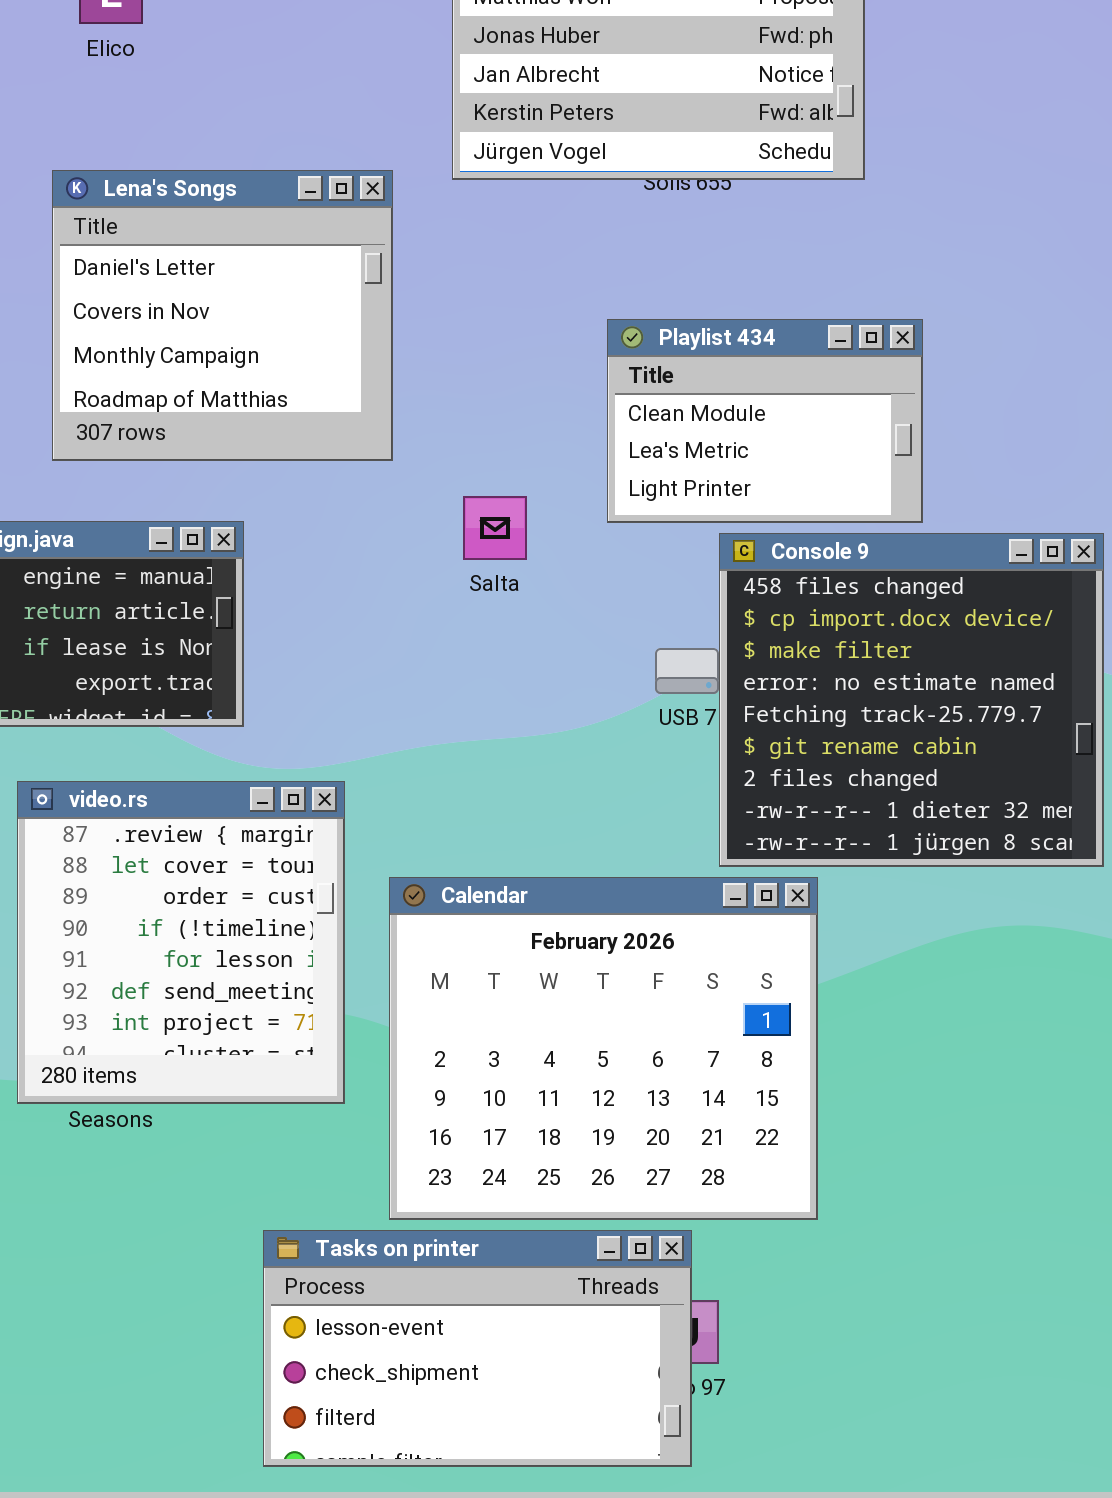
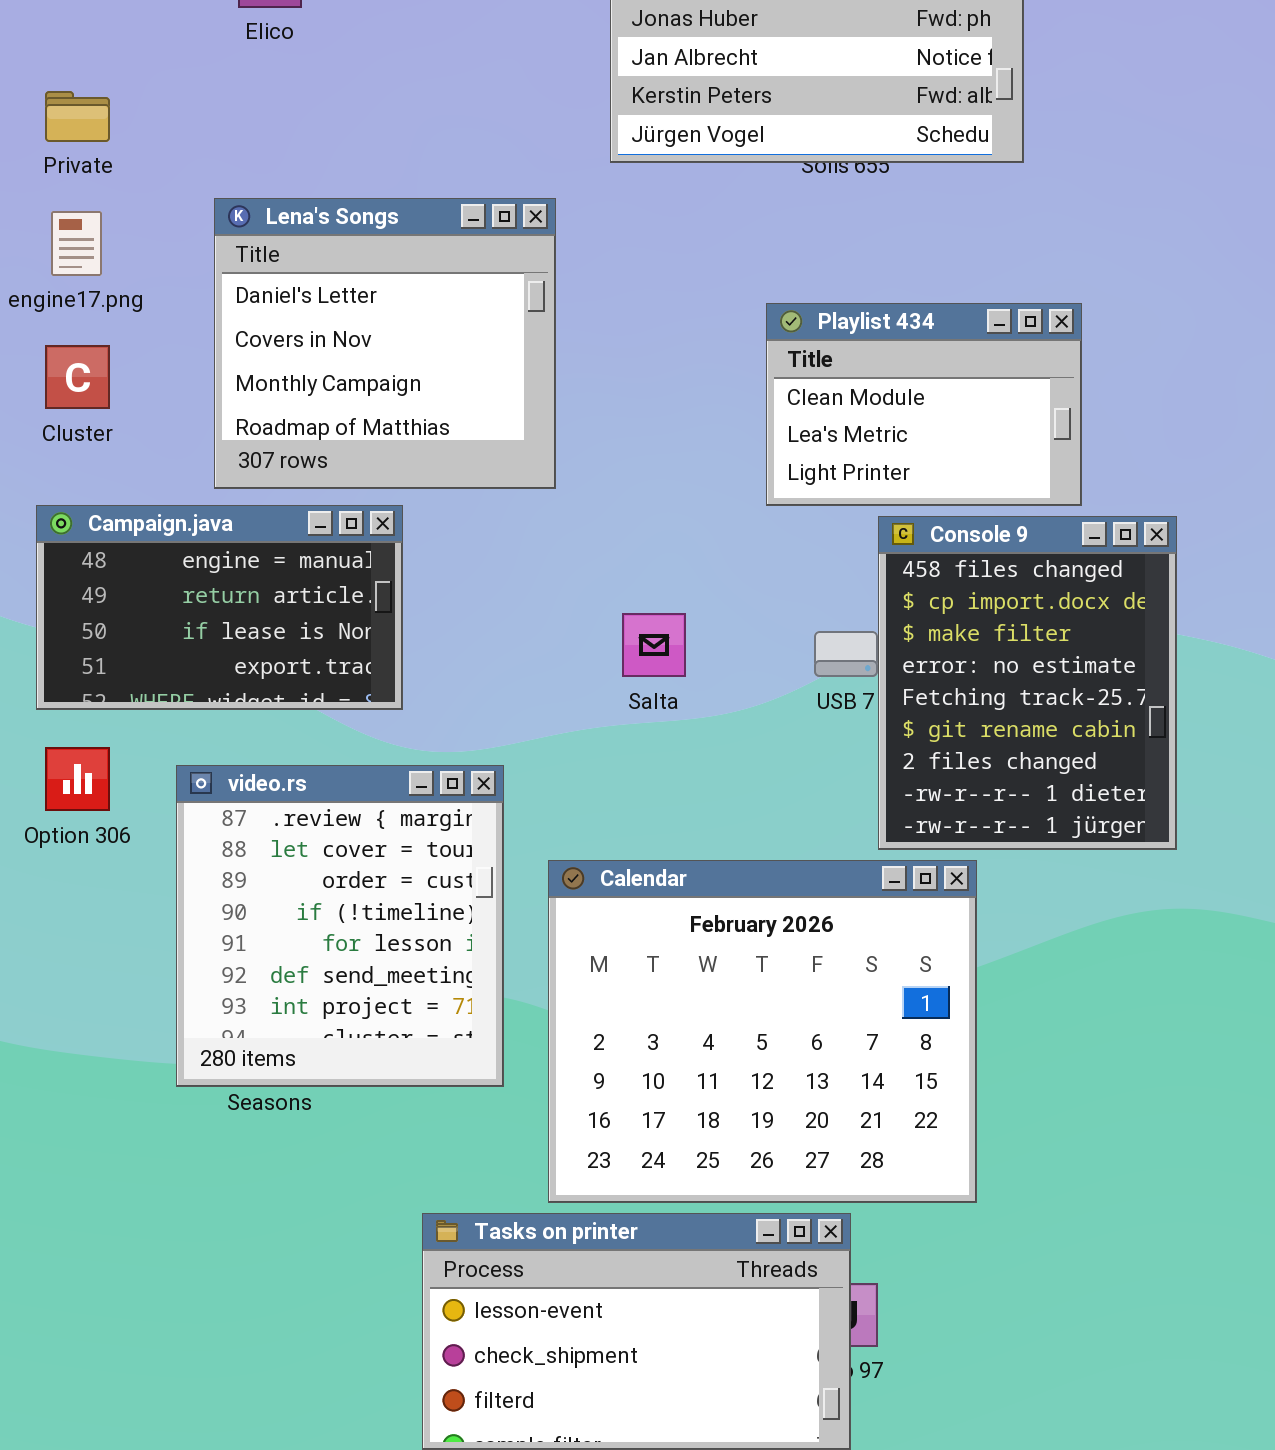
Lena's Songs: [52,170,393,461] -> [214,198,556,489], moved
Salta: [463,496,527,560] -> [622,613,686,677], moved
Console 9: [719,533,1104,867] -> [878,516,1177,850], resized

